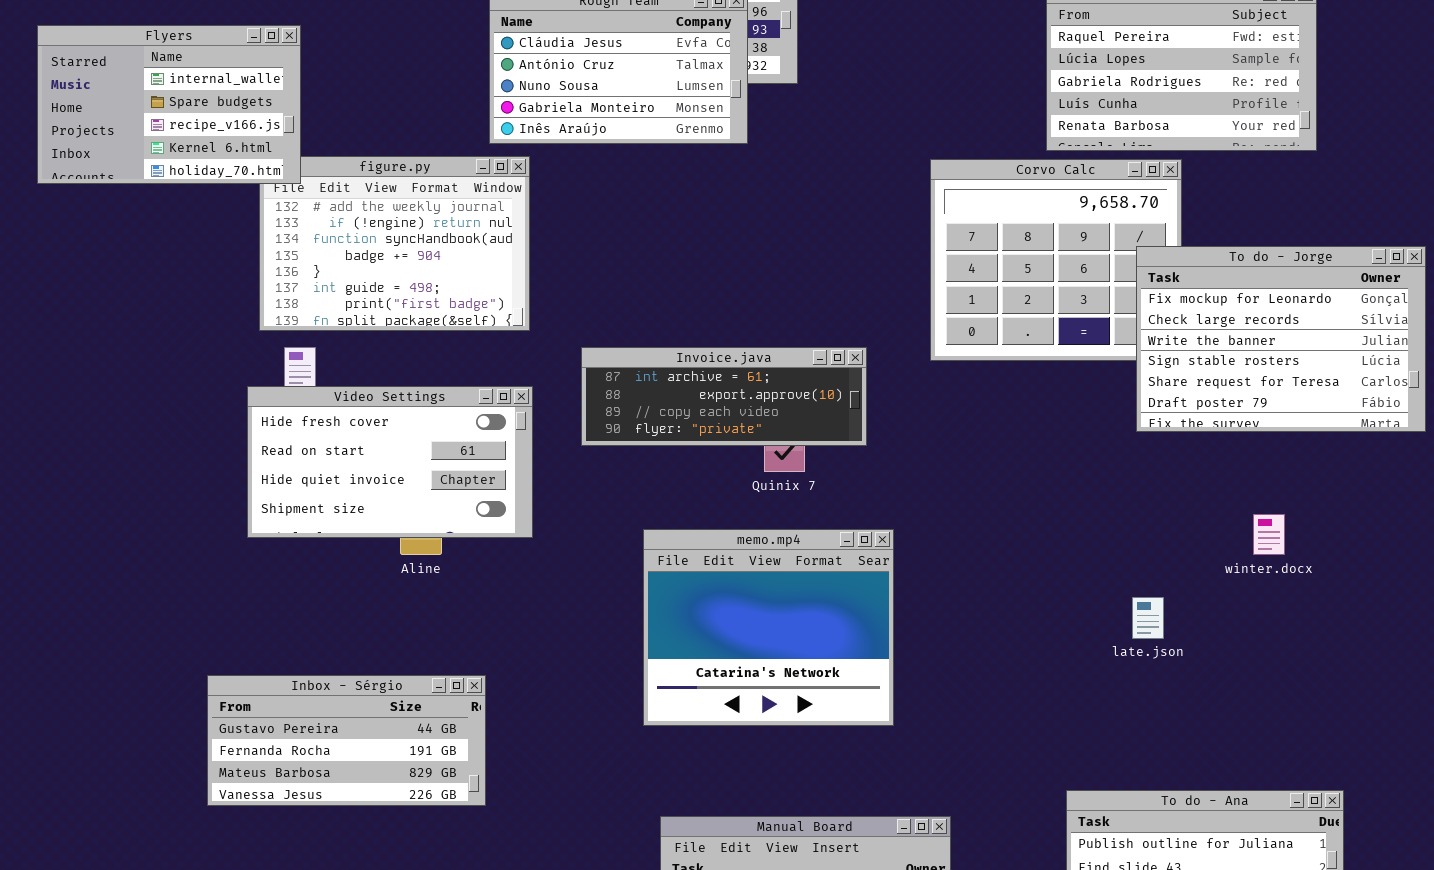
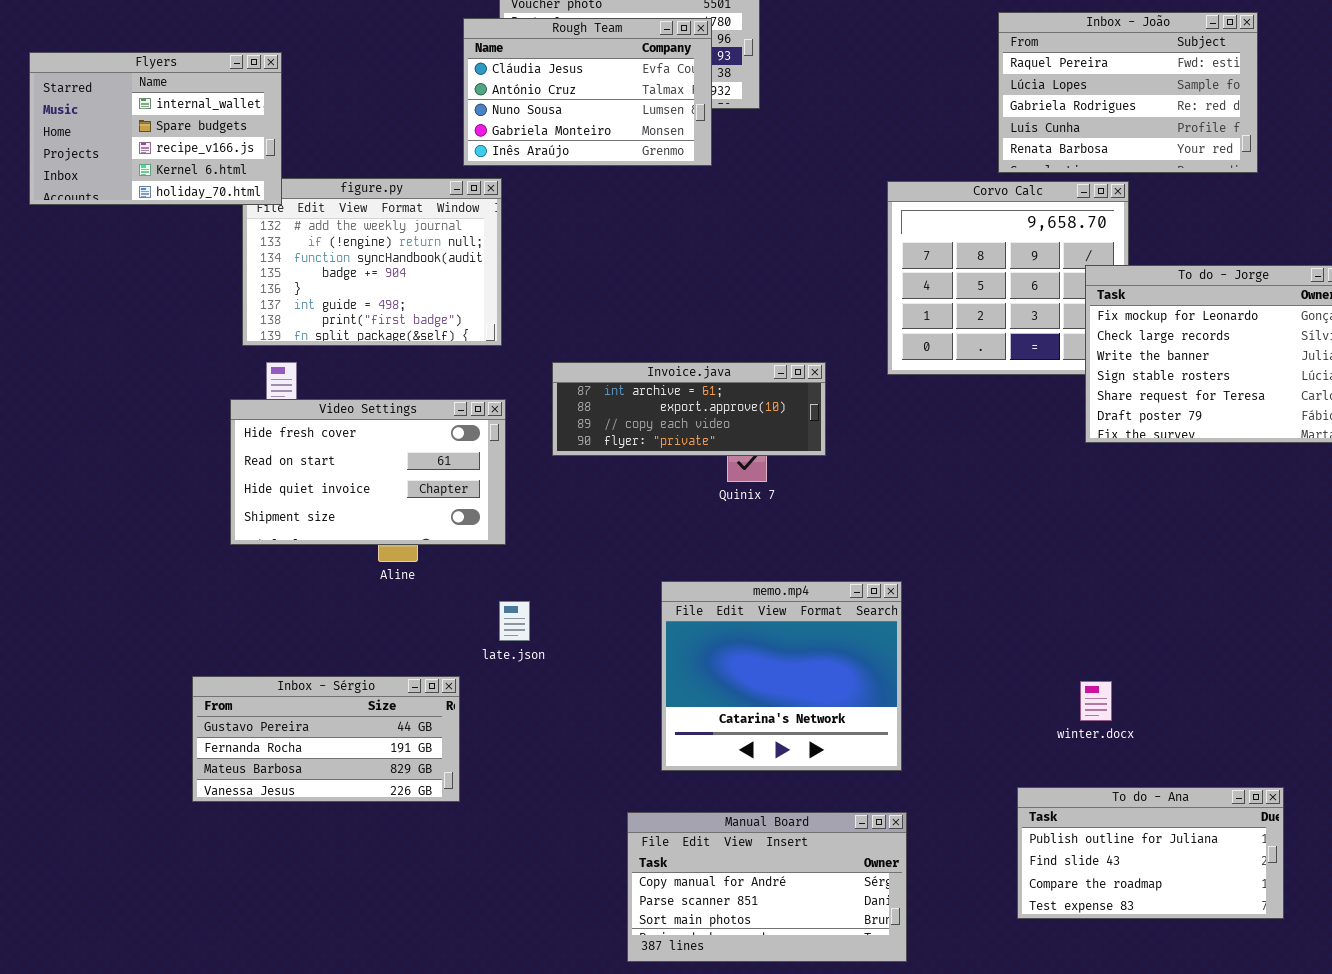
winter.docx: [1253,514,1285,555] -> [1080,681,1112,721], moved
memo.mp4: [643,529,894,726] -> [661,581,902,771], moved
late.json: [1132,597,1164,639] -> [499,601,530,641], moved

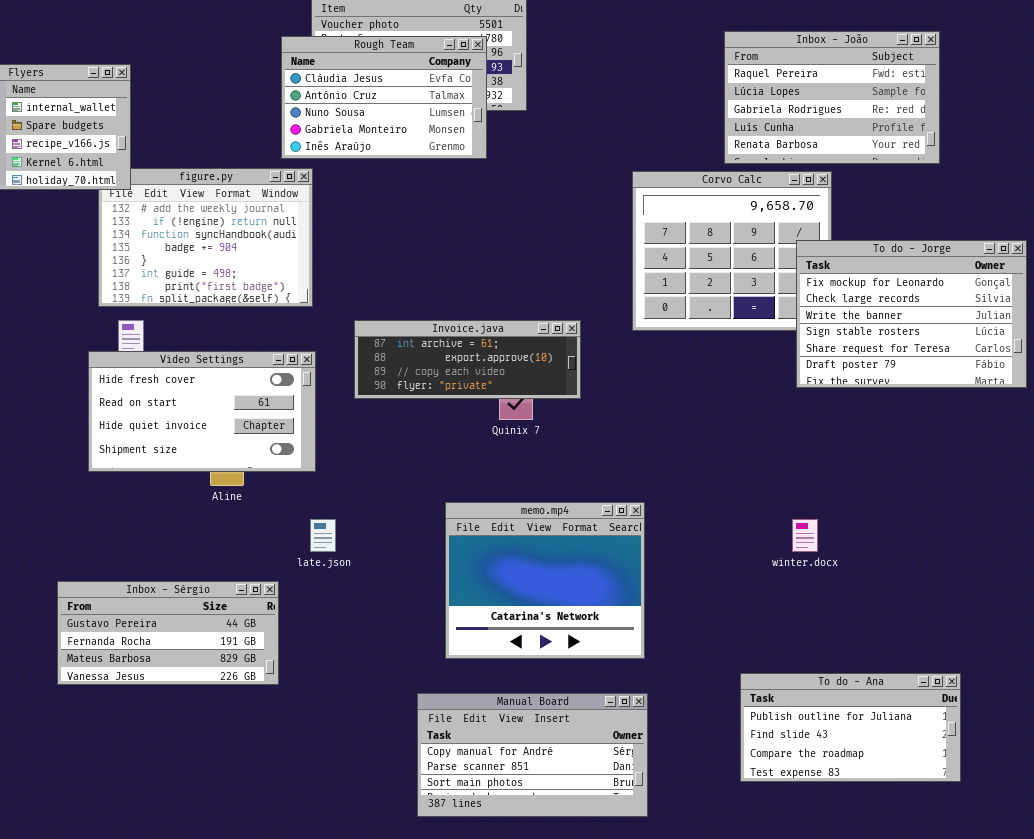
winter.docx: [1080,681,1112,721] -> [792,519,818,552], moved

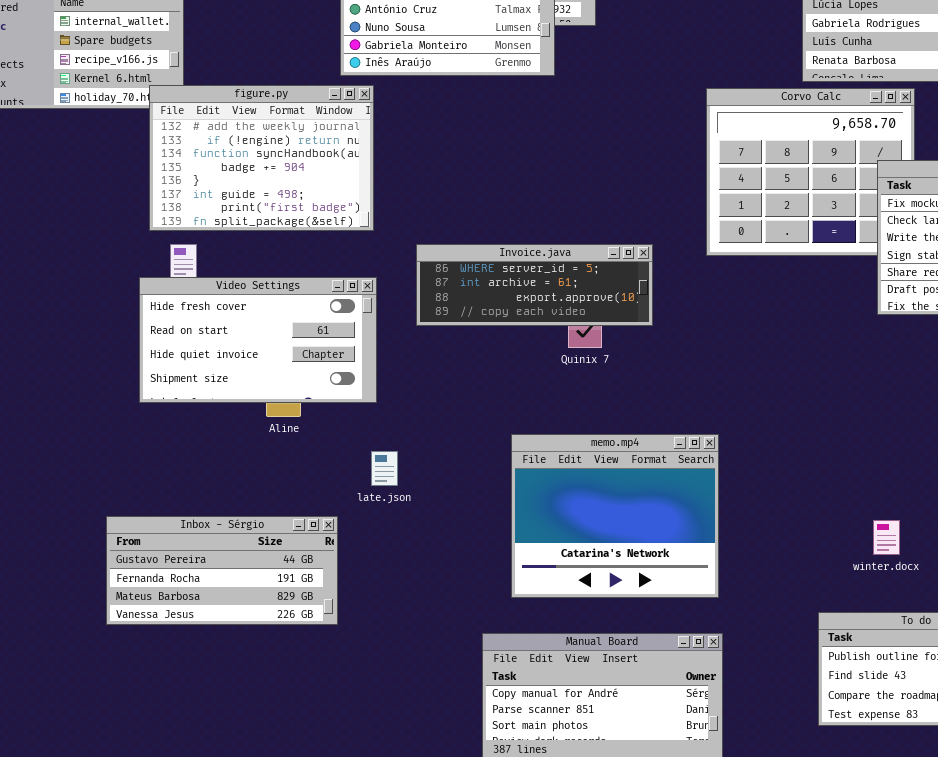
figure.py: [98,168,313,307] -> [149,85,374,231], raised
Invoice.java: [354,320,581,399] -> [416,244,653,326], scrolled up 1 row
winter.docx: [792,519,818,552] -> [873,520,900,555], moved

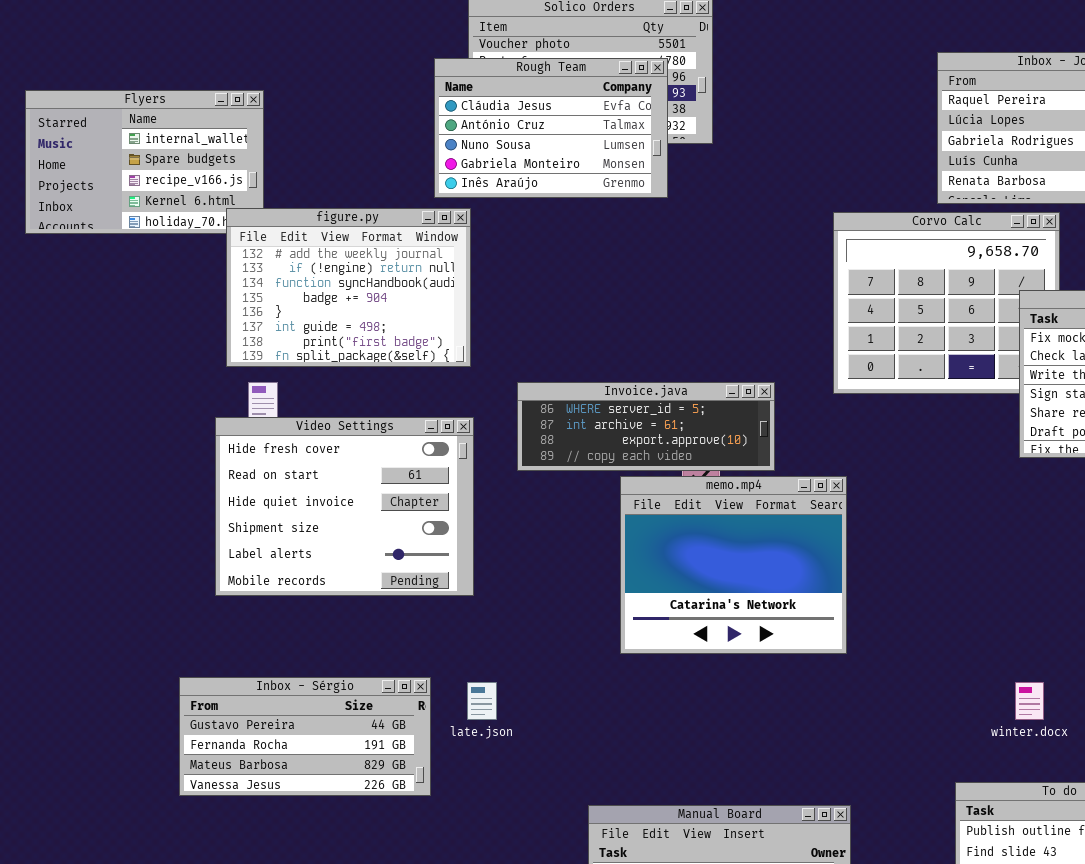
Video Settings: [139,277,377,403] -> [215,417,474,596], resized
memo.mp4: [511,434,719,598] -> [620,476,847,654], moved
late.json: [371,451,398,486] -> [467,682,497,720], moved

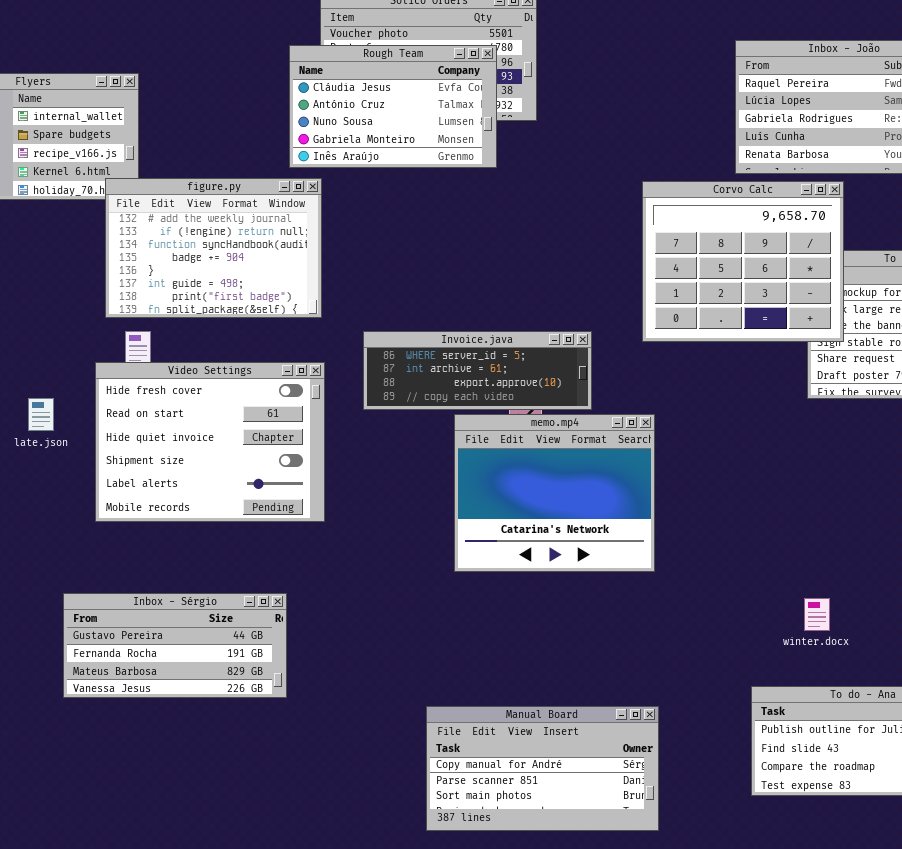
Corvo Calc: [833,212,1060,394] -> [642,181,844,342], raised
late.json: [467,682,497,720] -> [28,398,54,431], moved

